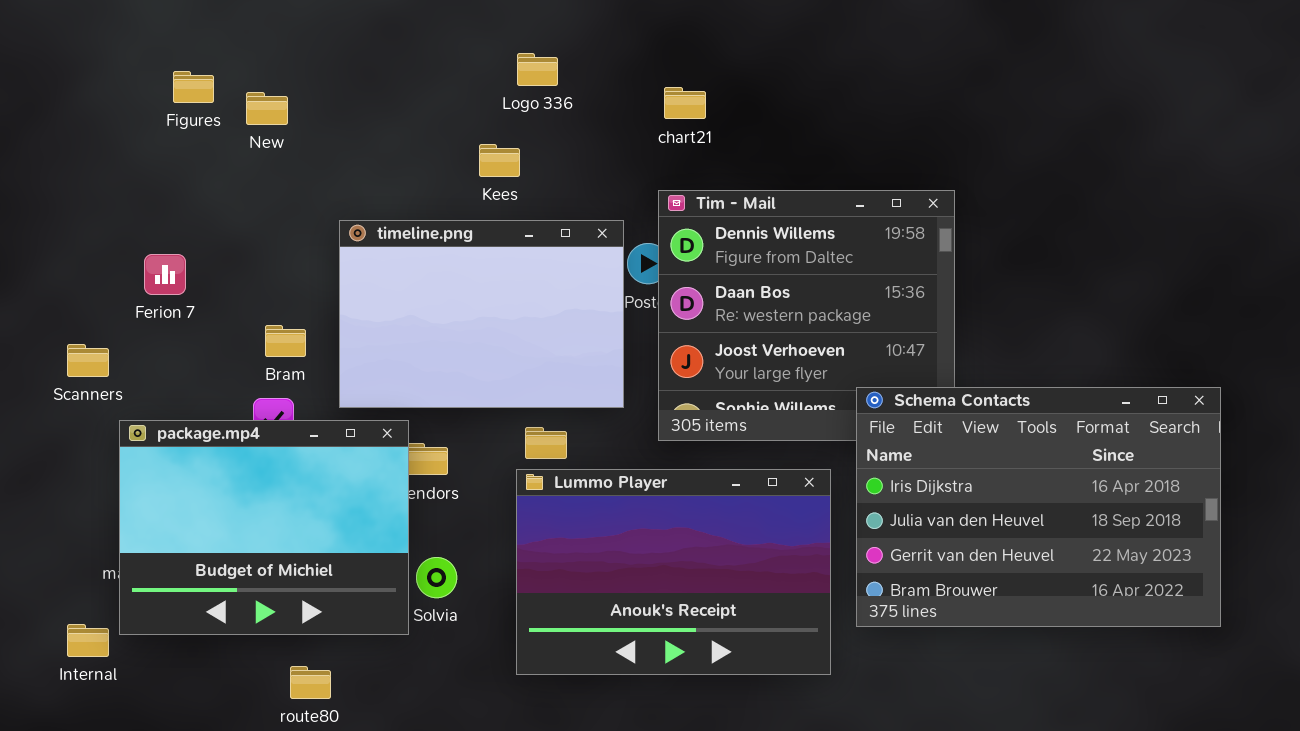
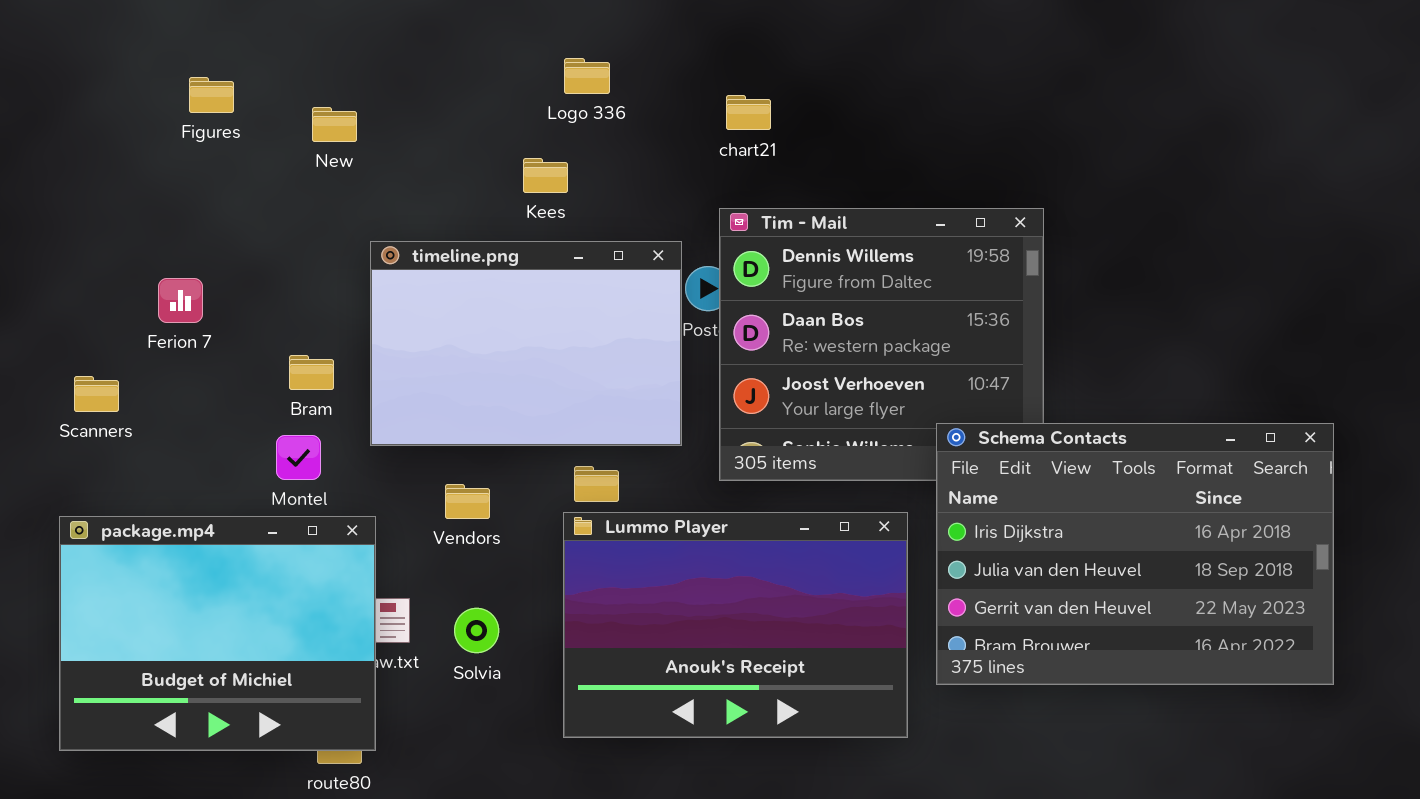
New: [246,92,288,125] -> [312,107,357,142], moved
package.mp4: [119,420,409,635] -> [59,516,376,751], moved

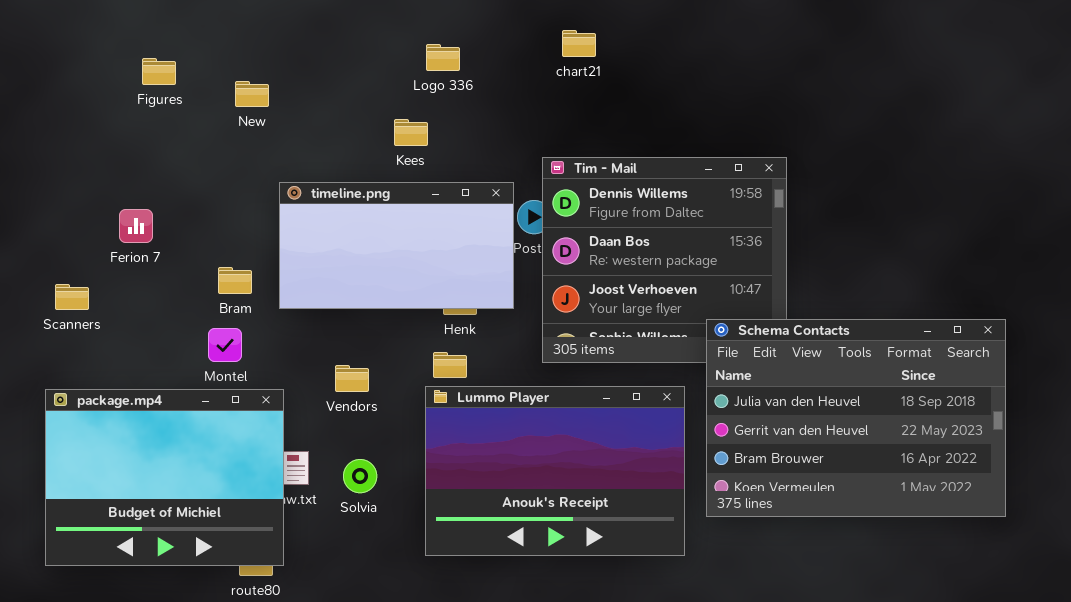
chart21: [726,95,771,130] -> [562,30,596,57], moved
timeline.png: [370,241,682,446] -> [279,182,514,309], resized
Schema Contacts: [936,423,1334,685] -> [706,319,1006,517], scrolled down 1 row

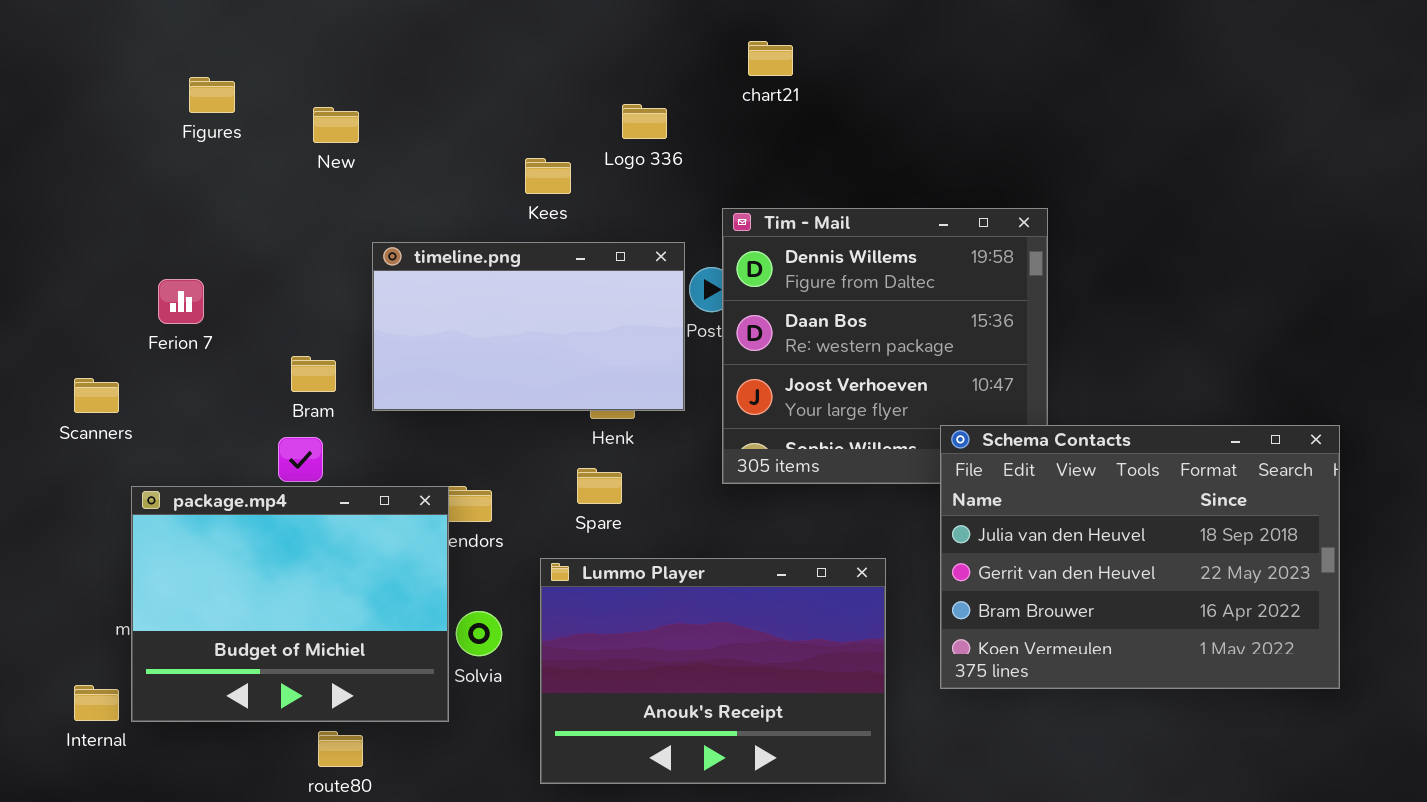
Logo 336: [426,44,460,71] -> [622,104,667,139], moved
Lummo Player: [425,386,685,556] -> [540,558,886,784], moved
package.mp4: [45,389,284,566] -> [131,486,449,722], moved

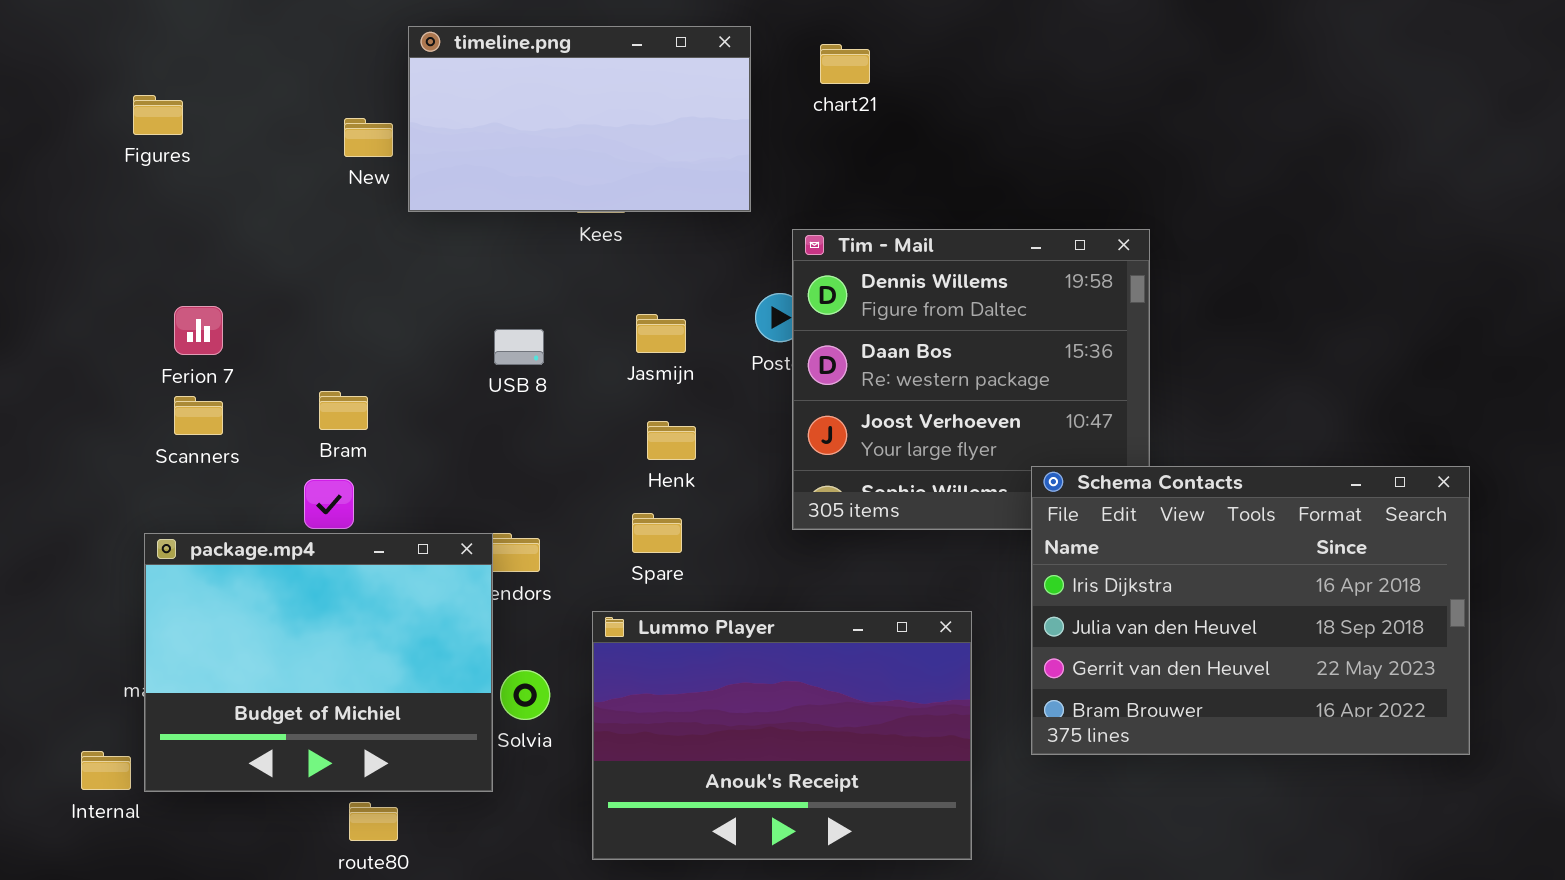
Figures: [189,77,235,113] -> [133,95,183,135], moved
timeline.png: [372,242,685,411] -> [408,26,751,212], moved
Scanners: [74,378,119,413] -> [174,396,223,435], moved
Schema Contacts: [940,425,1340,689] -> [1031,466,1470,755], scrolled up 1 row

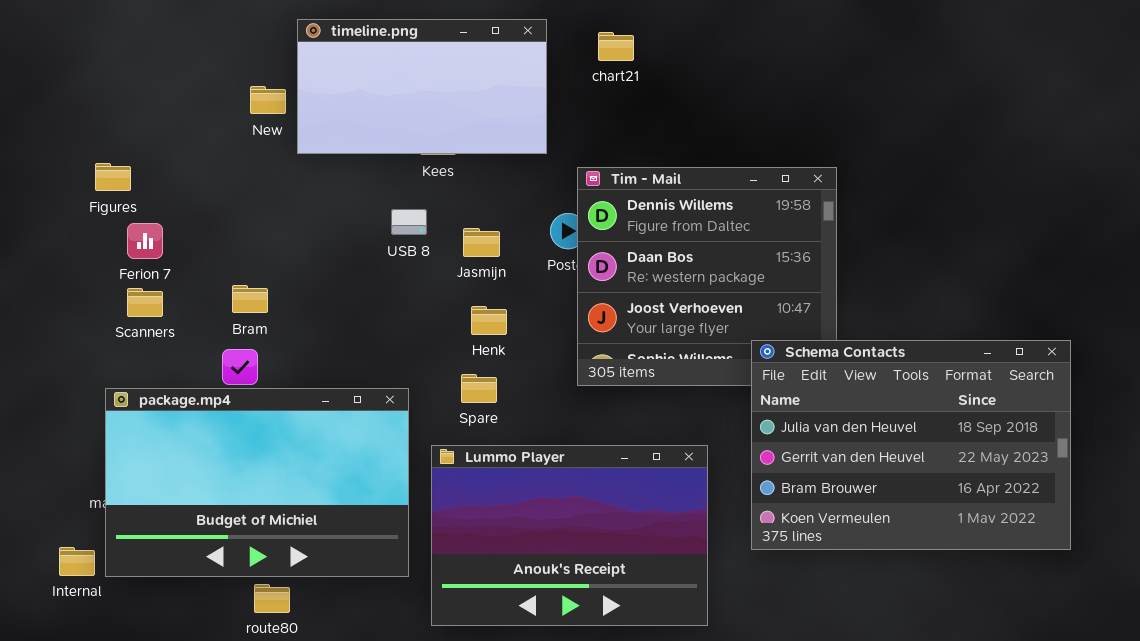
Figures: [133,95,183,135] -> [95,163,131,191], moved
USB 8: [494,329,544,365] -> [391,209,427,235], moved
Schema Contacts: [1031,466,1470,755] -> [751,340,1071,550], scrolled down 1 row
package.mp4: [144,533,493,792] -> [105,388,409,577], resized

